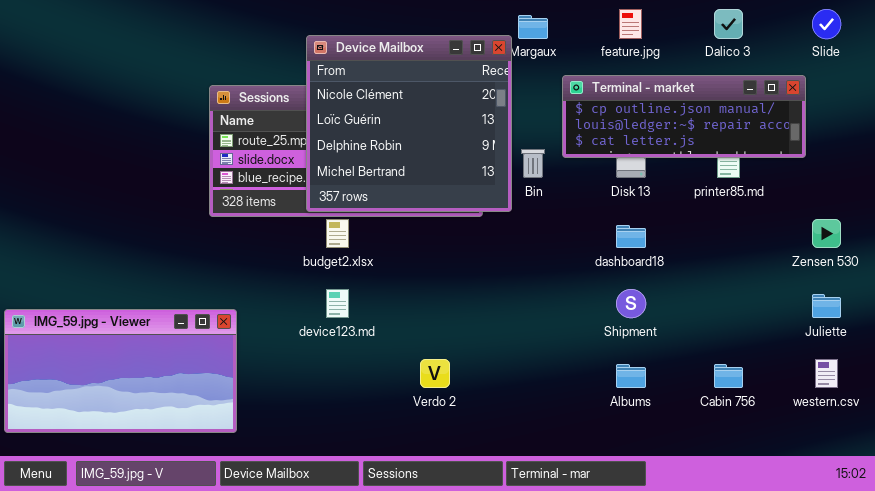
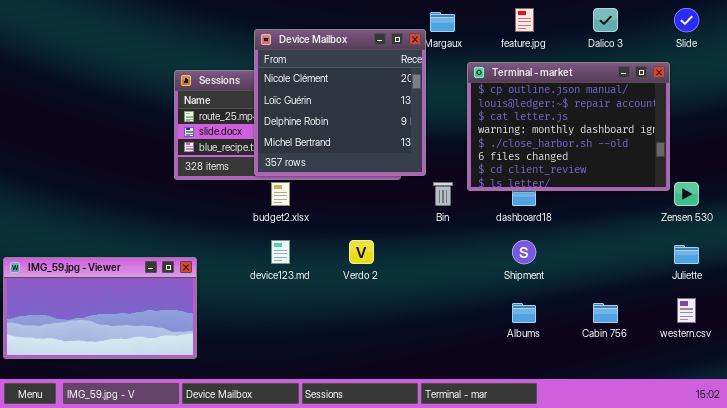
Terminal - market: [562,75,806,158] -> [467,62,670,191], resized
Bin: [521,149,545,178] -> [433,182,453,206], moved
Verdo 2: [420,359,450,388] -> [349,240,374,264], moved

